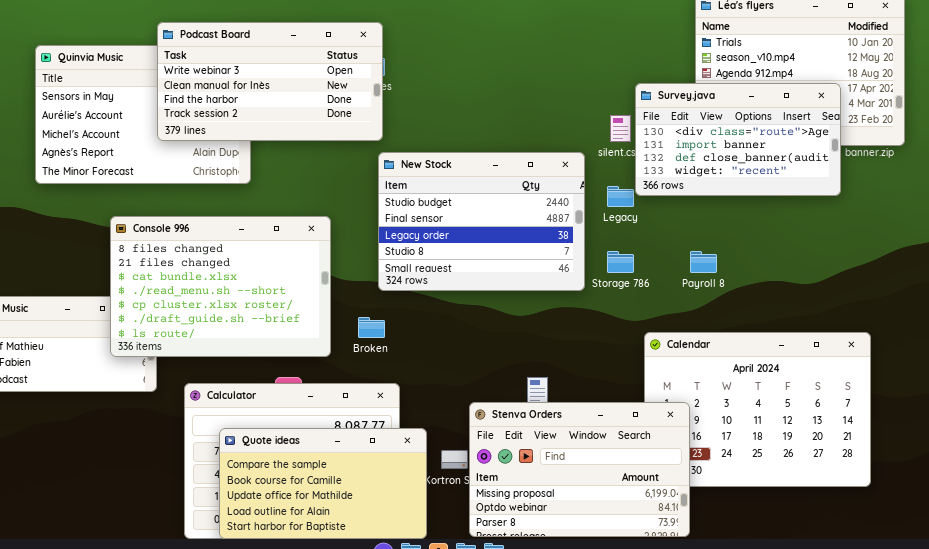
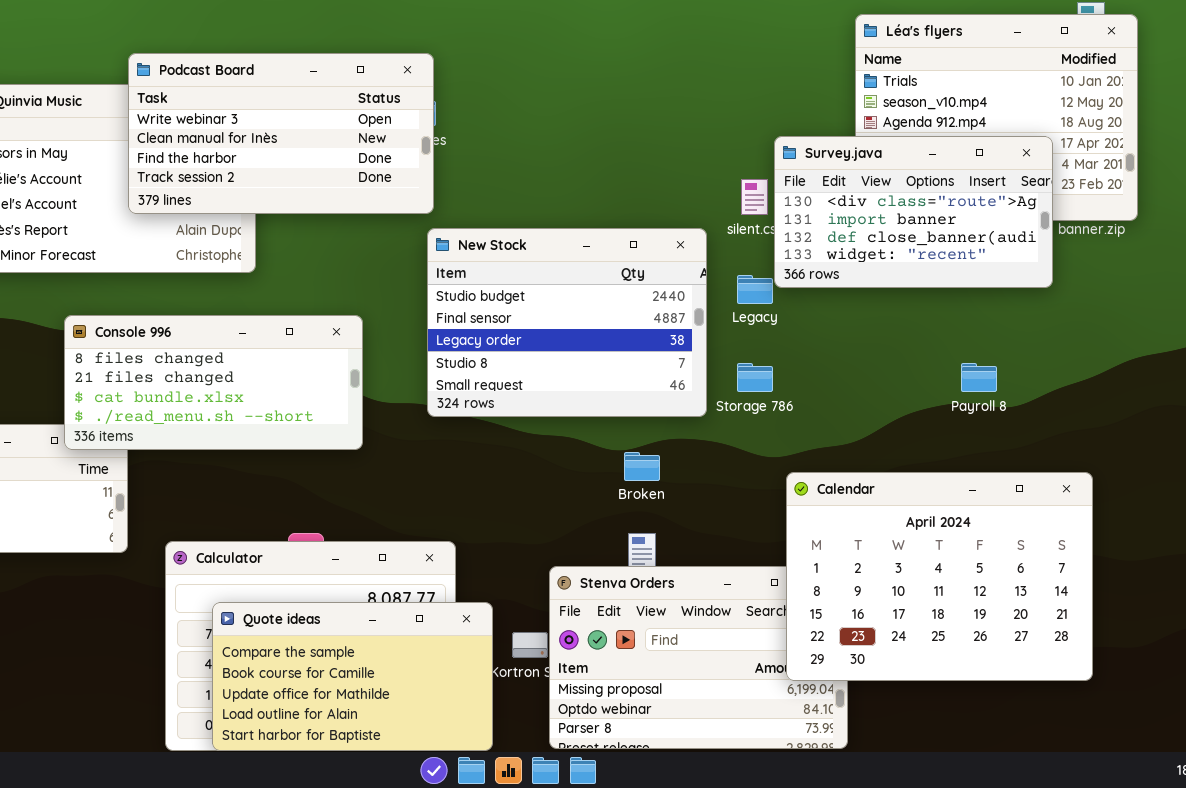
Console 996: [110,216,331,357] -> [64,315,363,450], resized
Payroll 8: [690,251,717,273] -> [961,363,997,392], moved
Broken: [358,317,385,338] -> [624,452,660,481], moved
Calendar: [644,332,871,487] -> [786,472,1093,681], raised

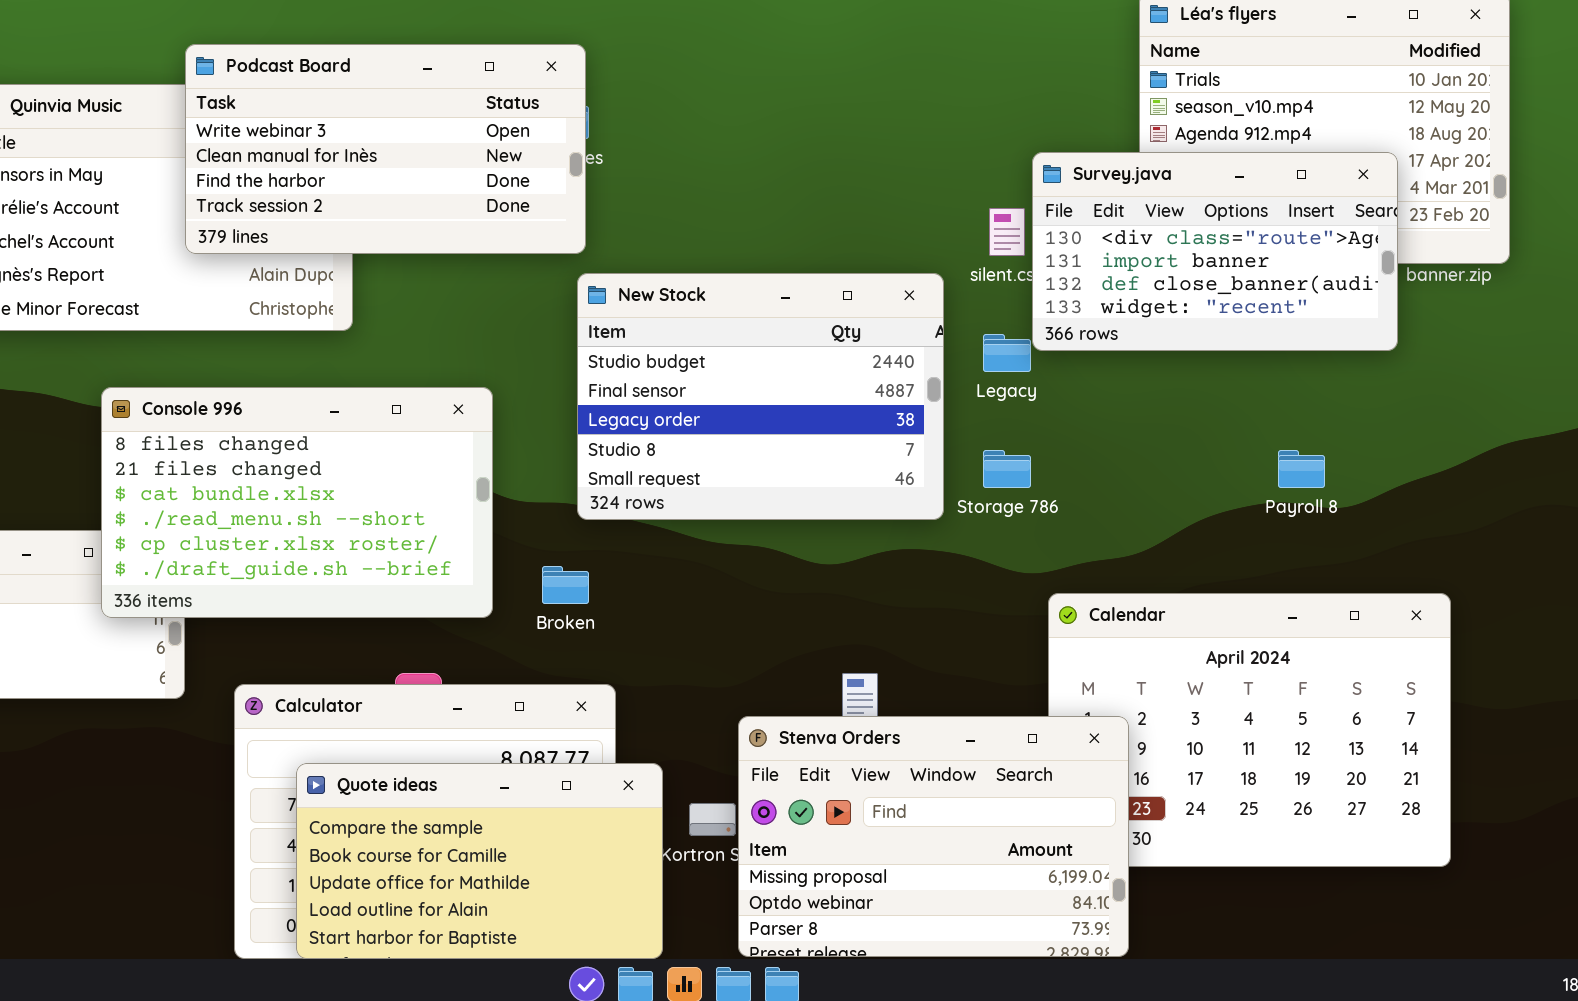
Console 996: [64,315,363,450] -> [101,387,493,618], resized
Broken: [624,452,660,481] -> [542,566,589,604], moved
Stenva Orders: [549,566,848,749] -> [738,716,1129,957], raised

